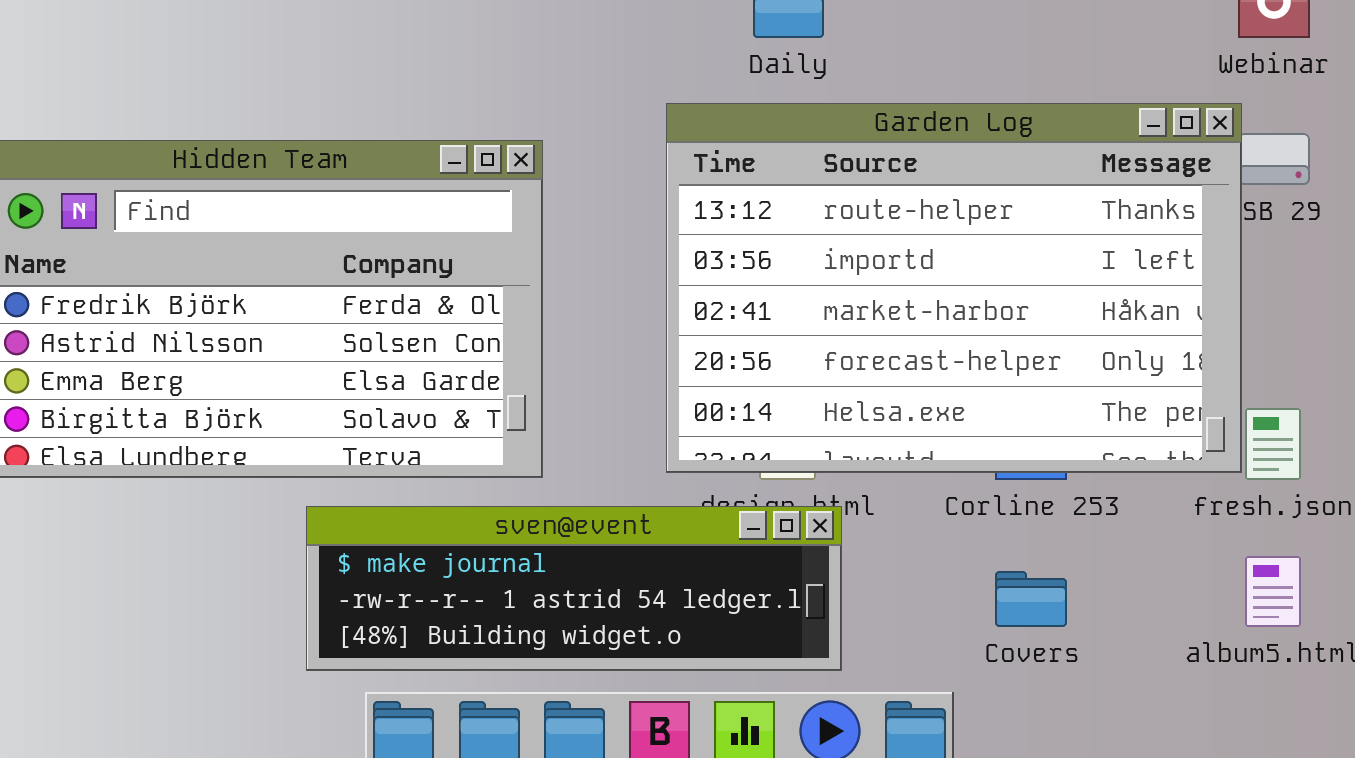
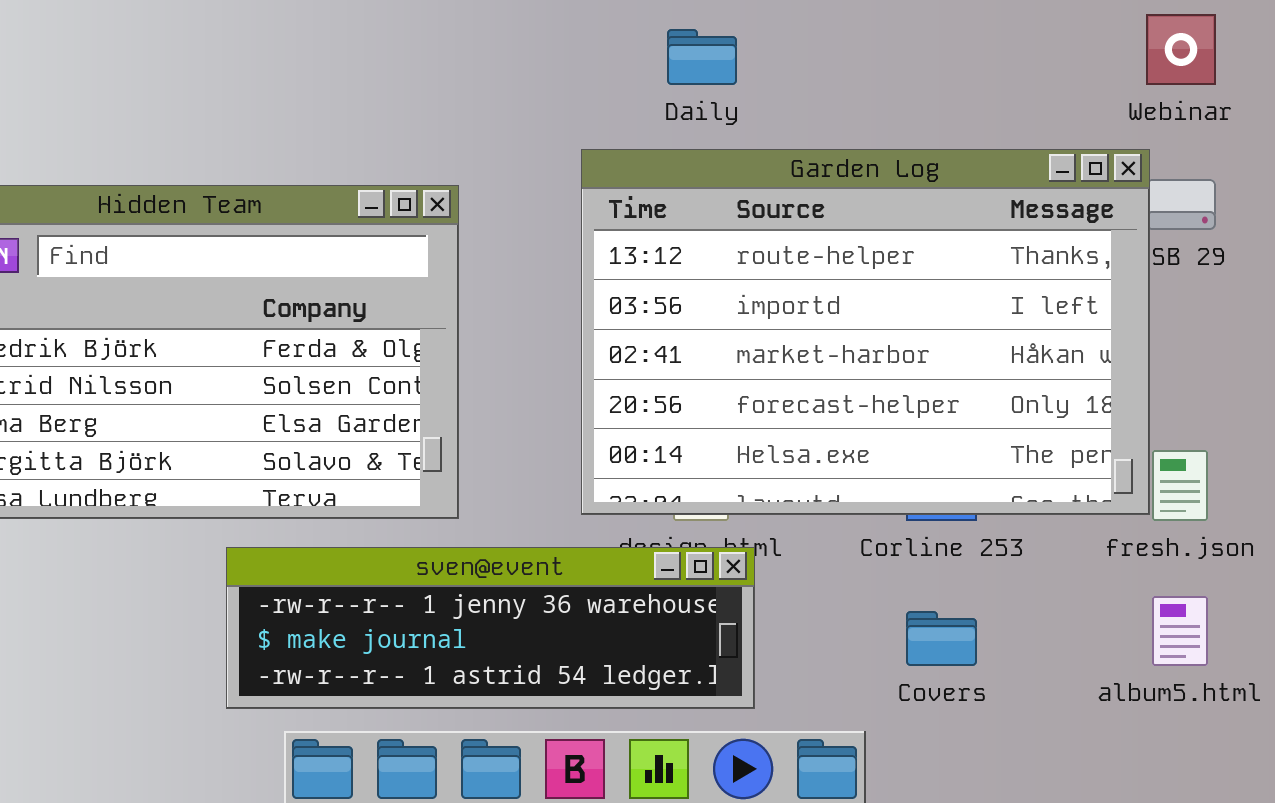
sven@event: [306,506,842,671] -> [226,547,755,709], scrolled up 1 row

